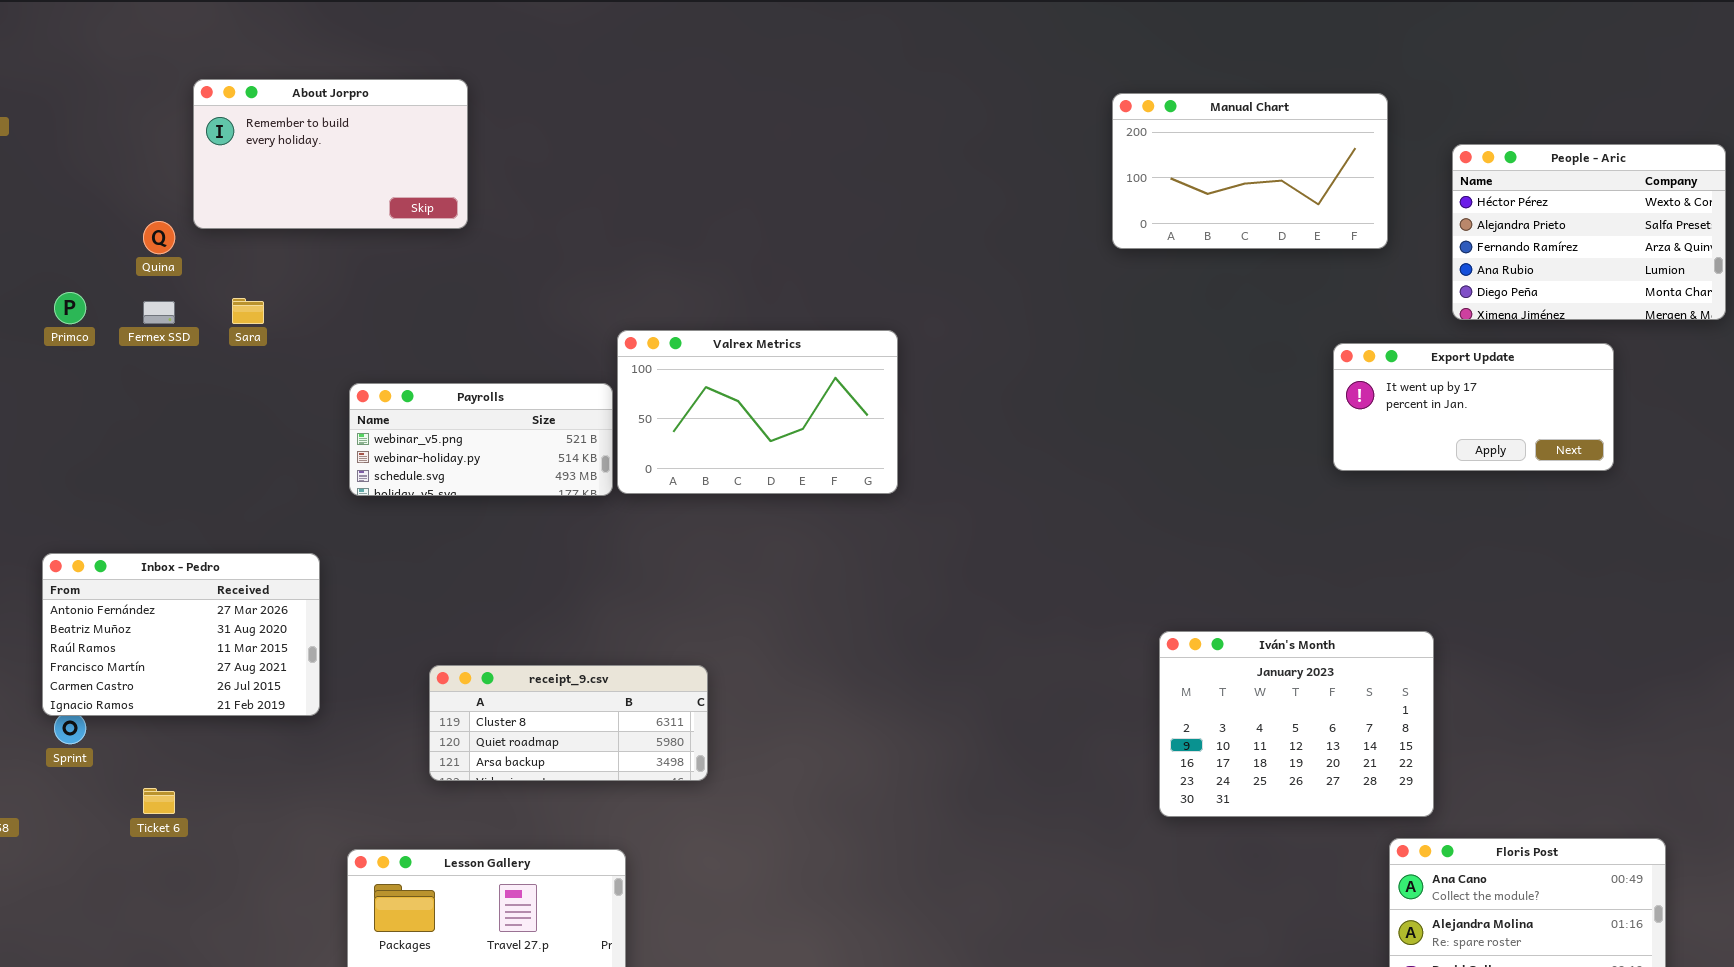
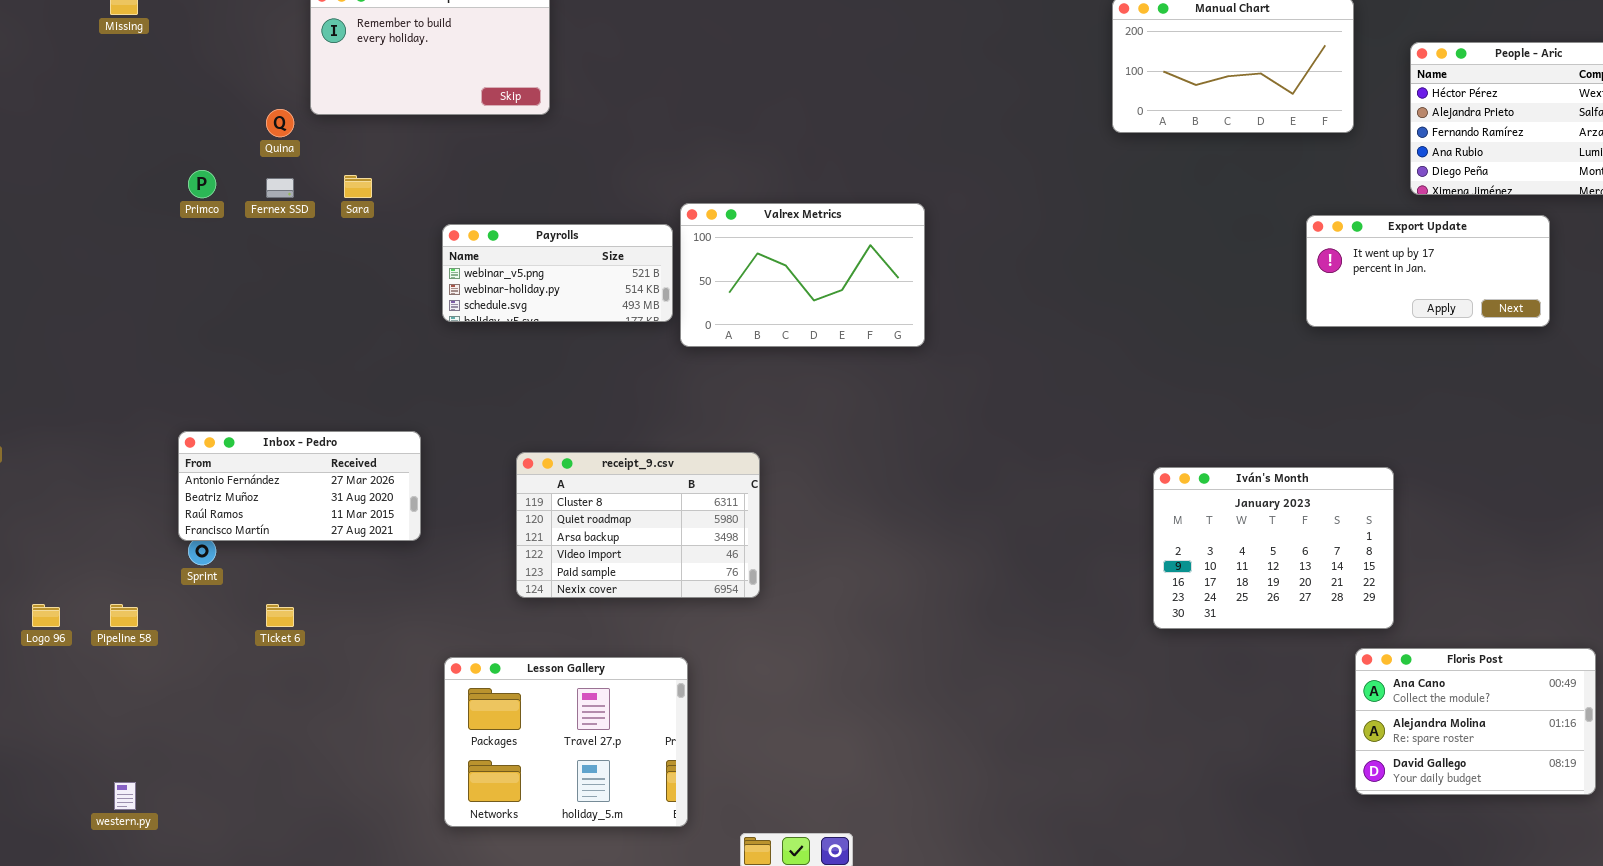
Payrolls: [349,383,613,496] -> [442,224,673,322], moved
Inbox - Pedro: [42,553,320,716] -> [178,431,421,541], resized
receipt_9.csv: [429,665,708,781] -> [516,452,760,598], resized

